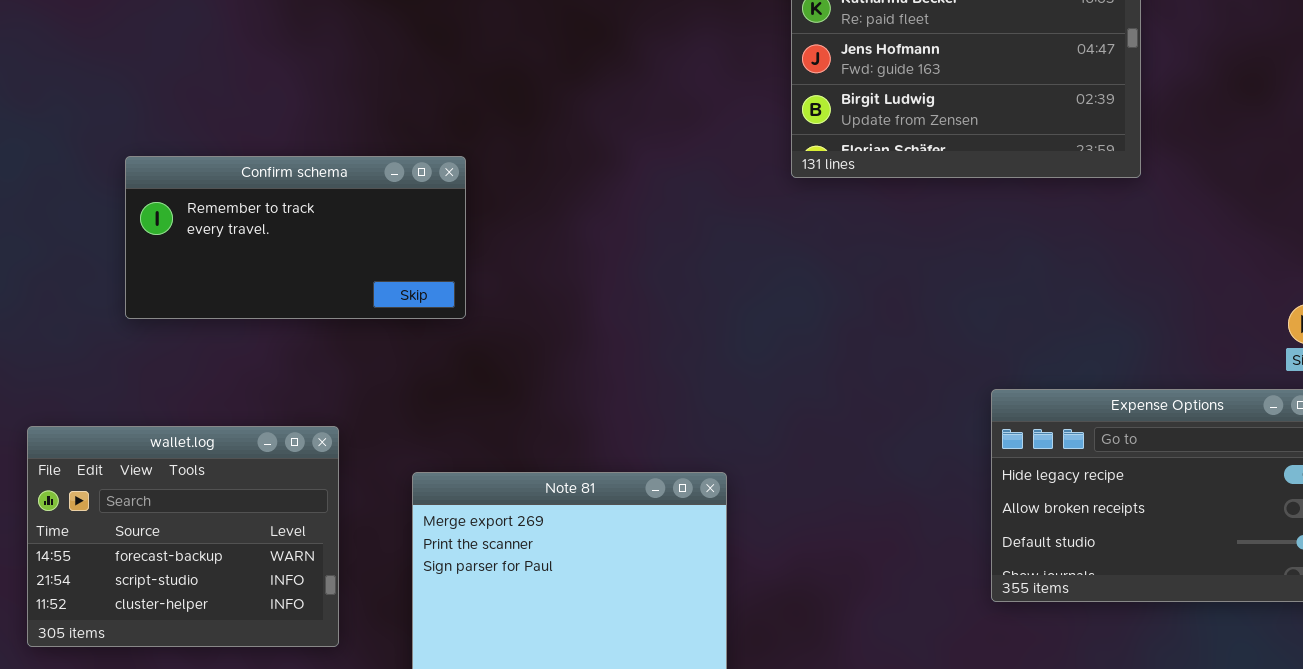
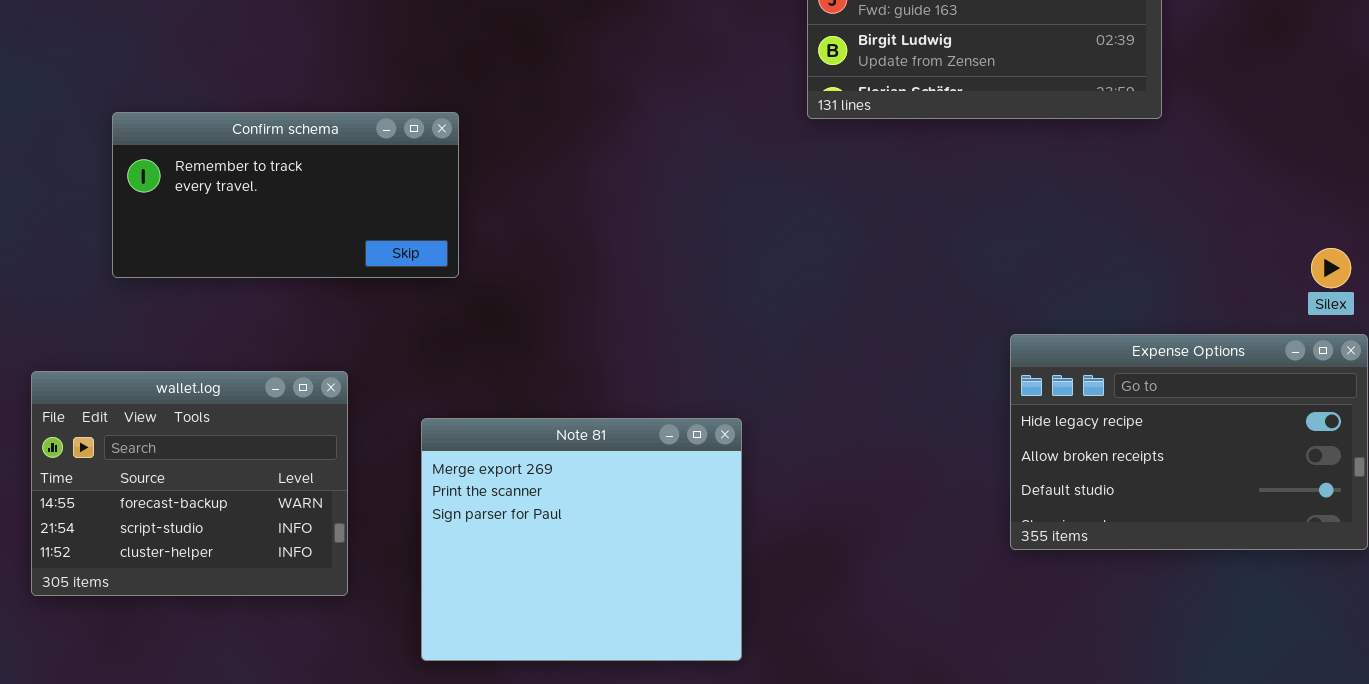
Confirm schema: [125,156,466,319] -> [112,112,459,278], moved

